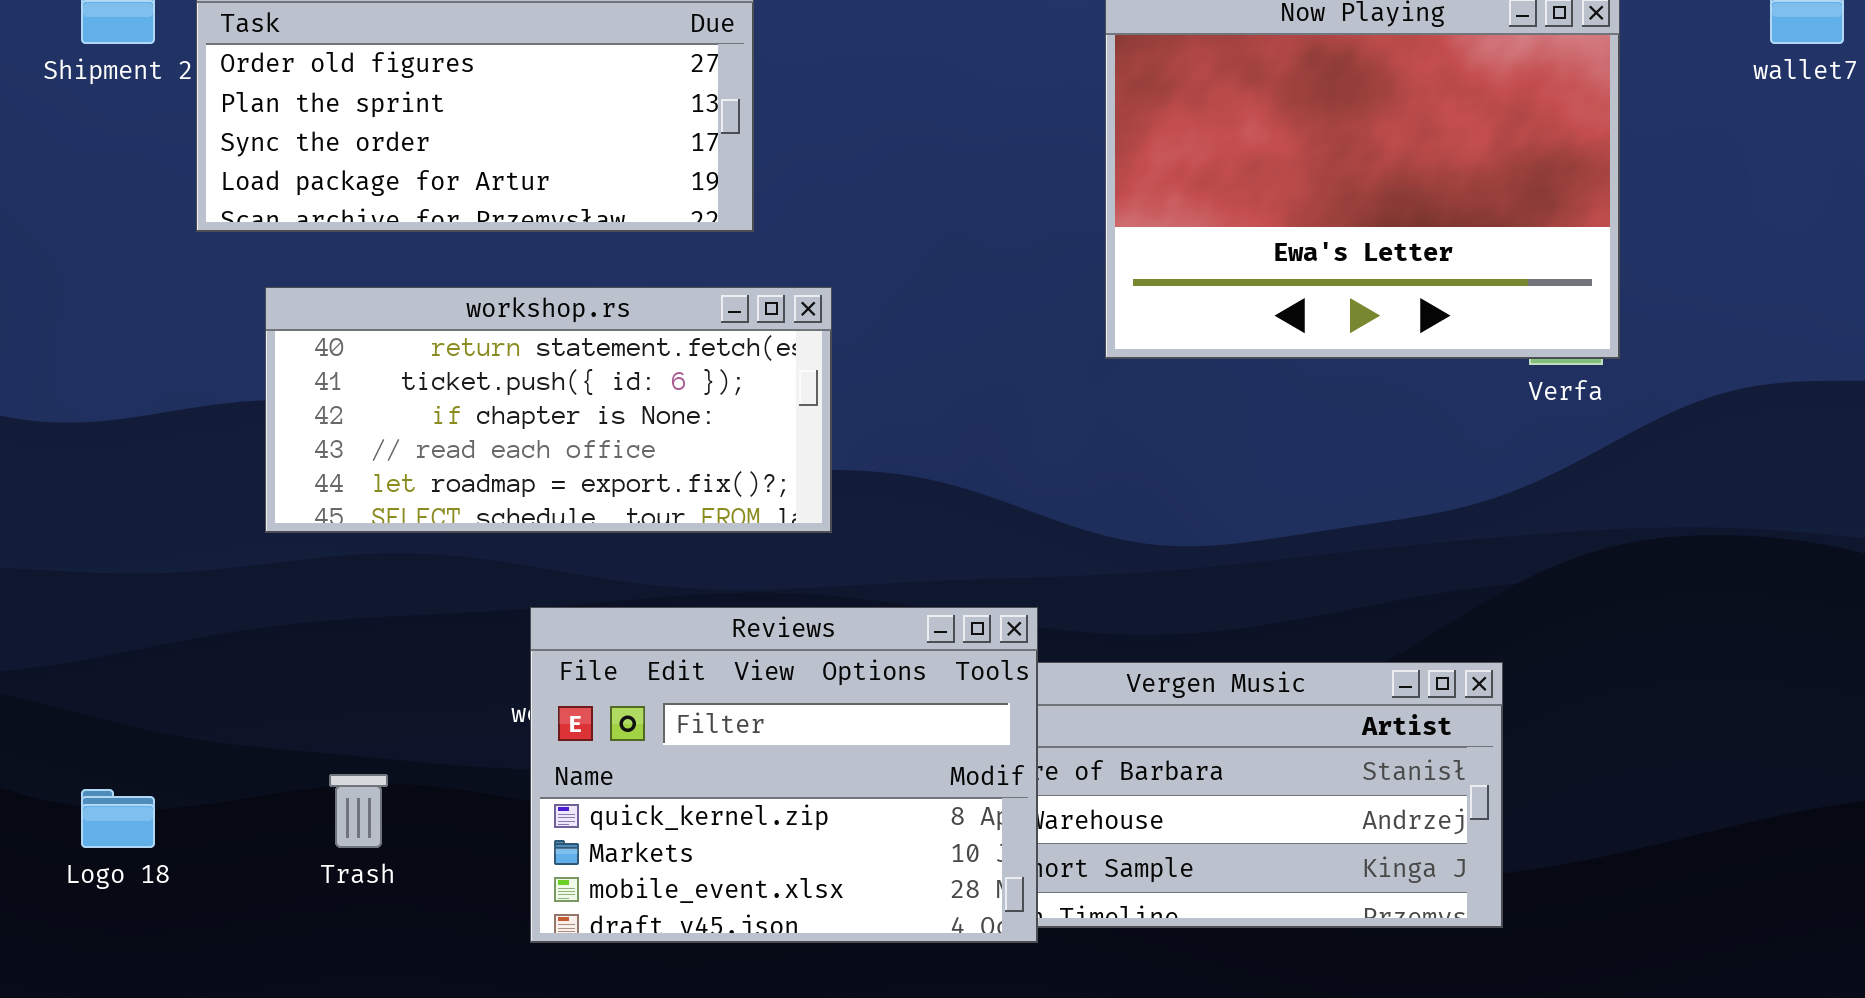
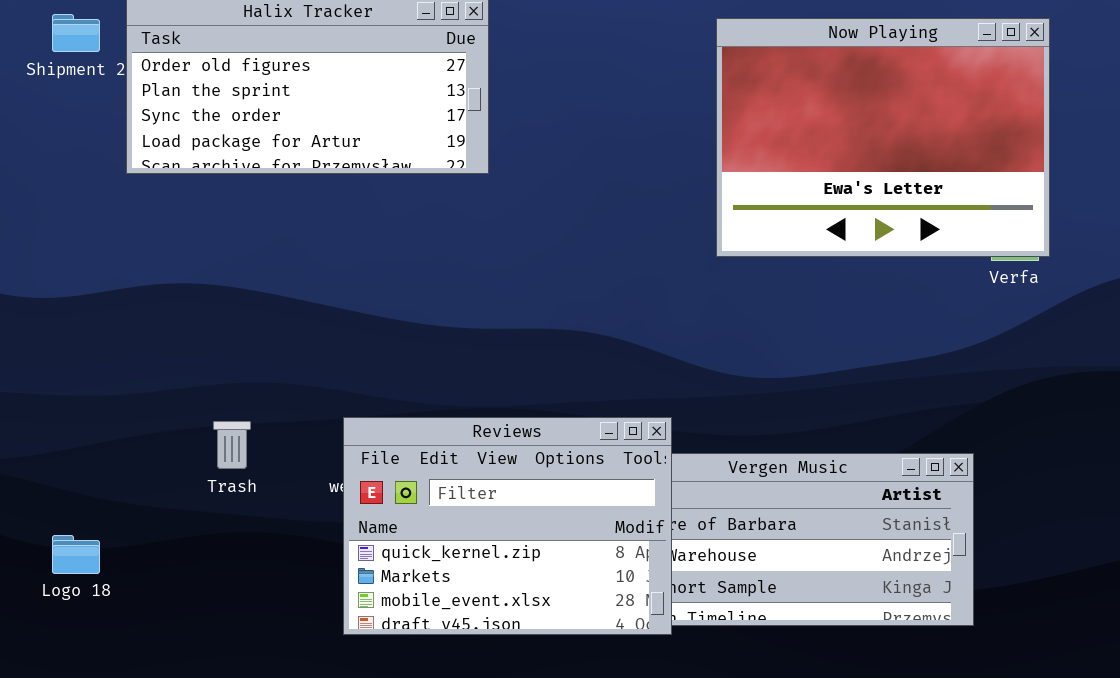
workshop.rs: [265,287,832,533] -> none, closed
Trash: [329,774,388,848] -> [213,421,251,469], moved

